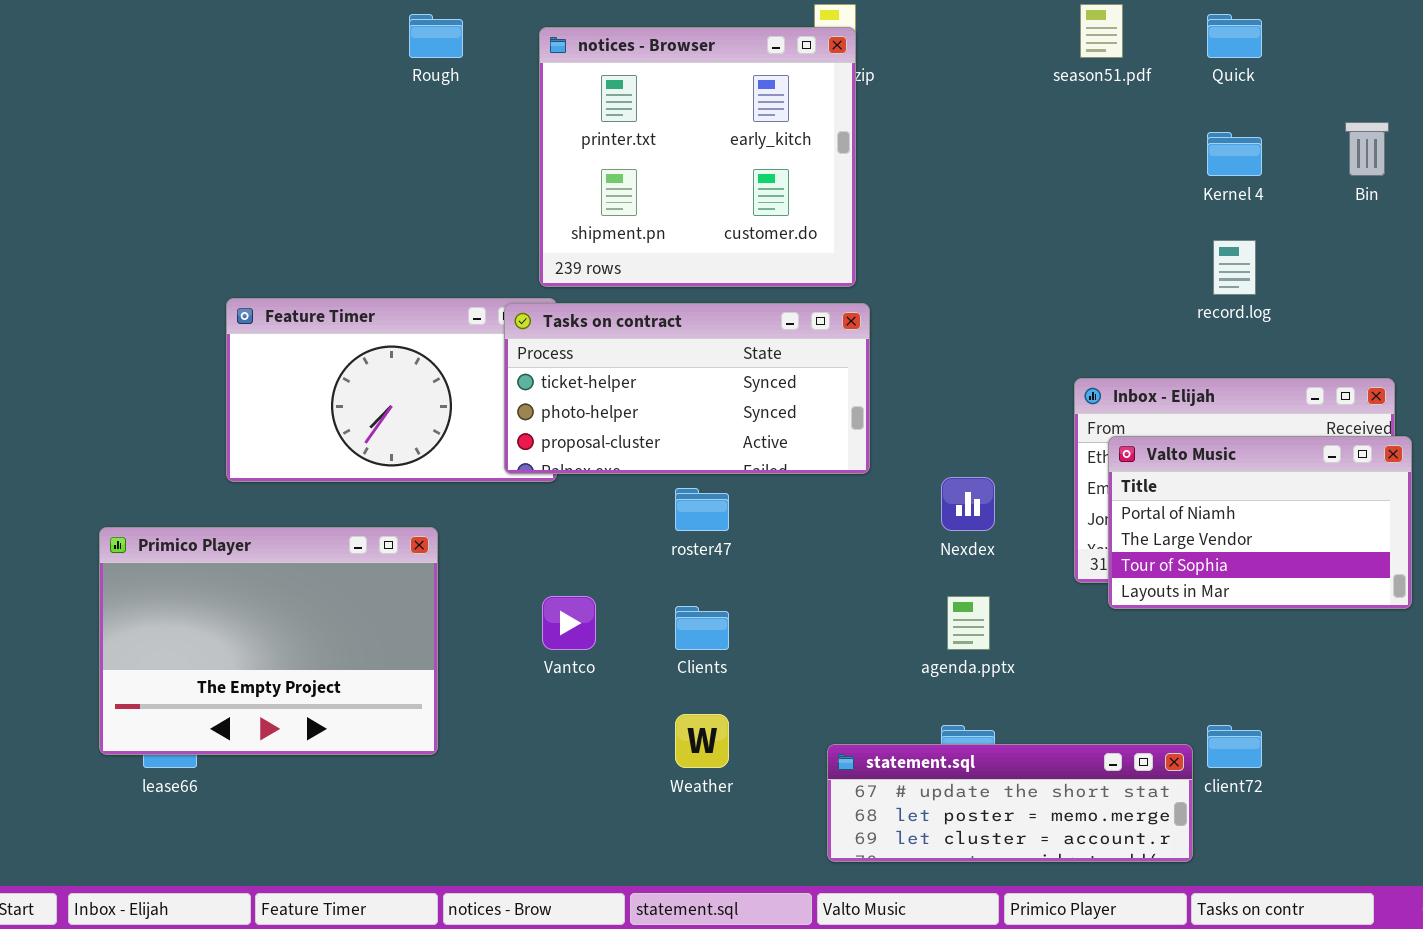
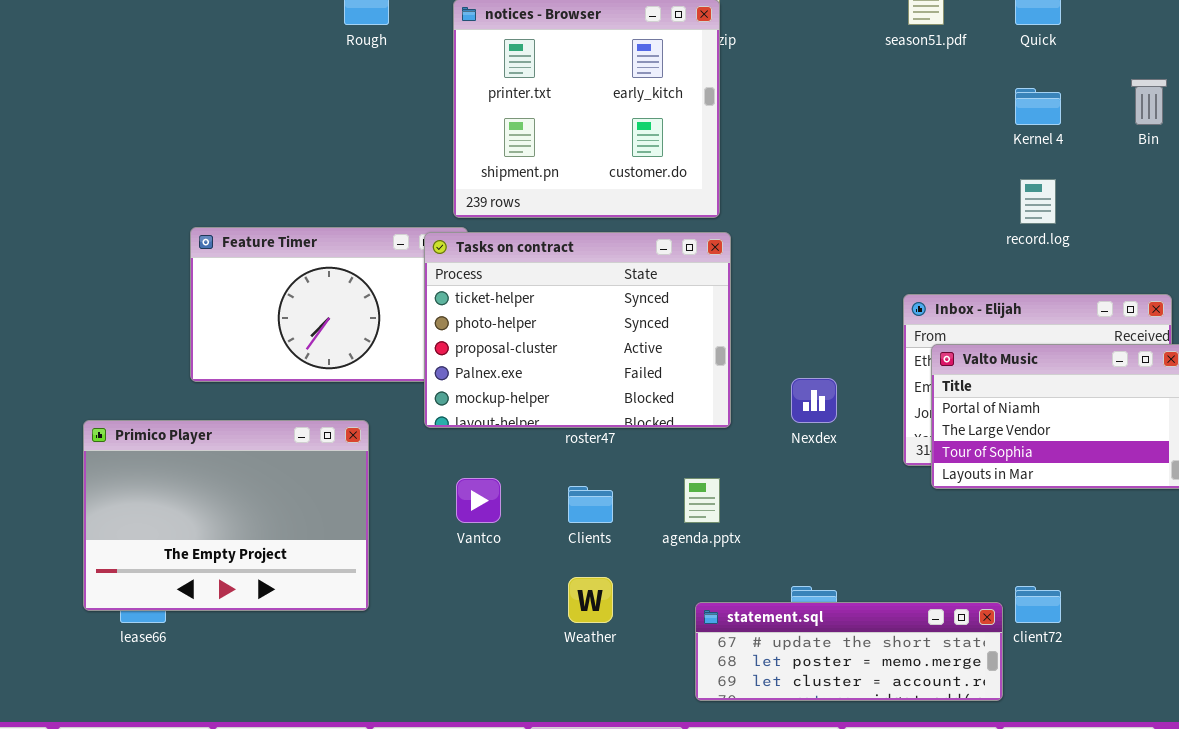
Tasks on contract: [504,303,870,474] -> [424,232,731,428], resized
agenda.pptx: [947,596,990,650] -> [684,478,720,523], moved

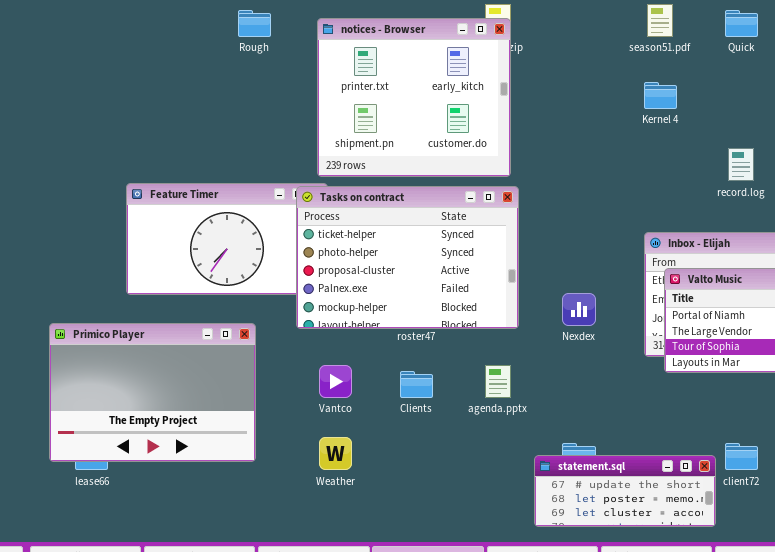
Kernel 4: [1015,88,1061,125] -> [644,82,677,109], moved
Weather: [568,577,613,623] -> [319,437,352,470], moved
statement.sql: [695,602,1003,701] -> [534,455,716,527], resized

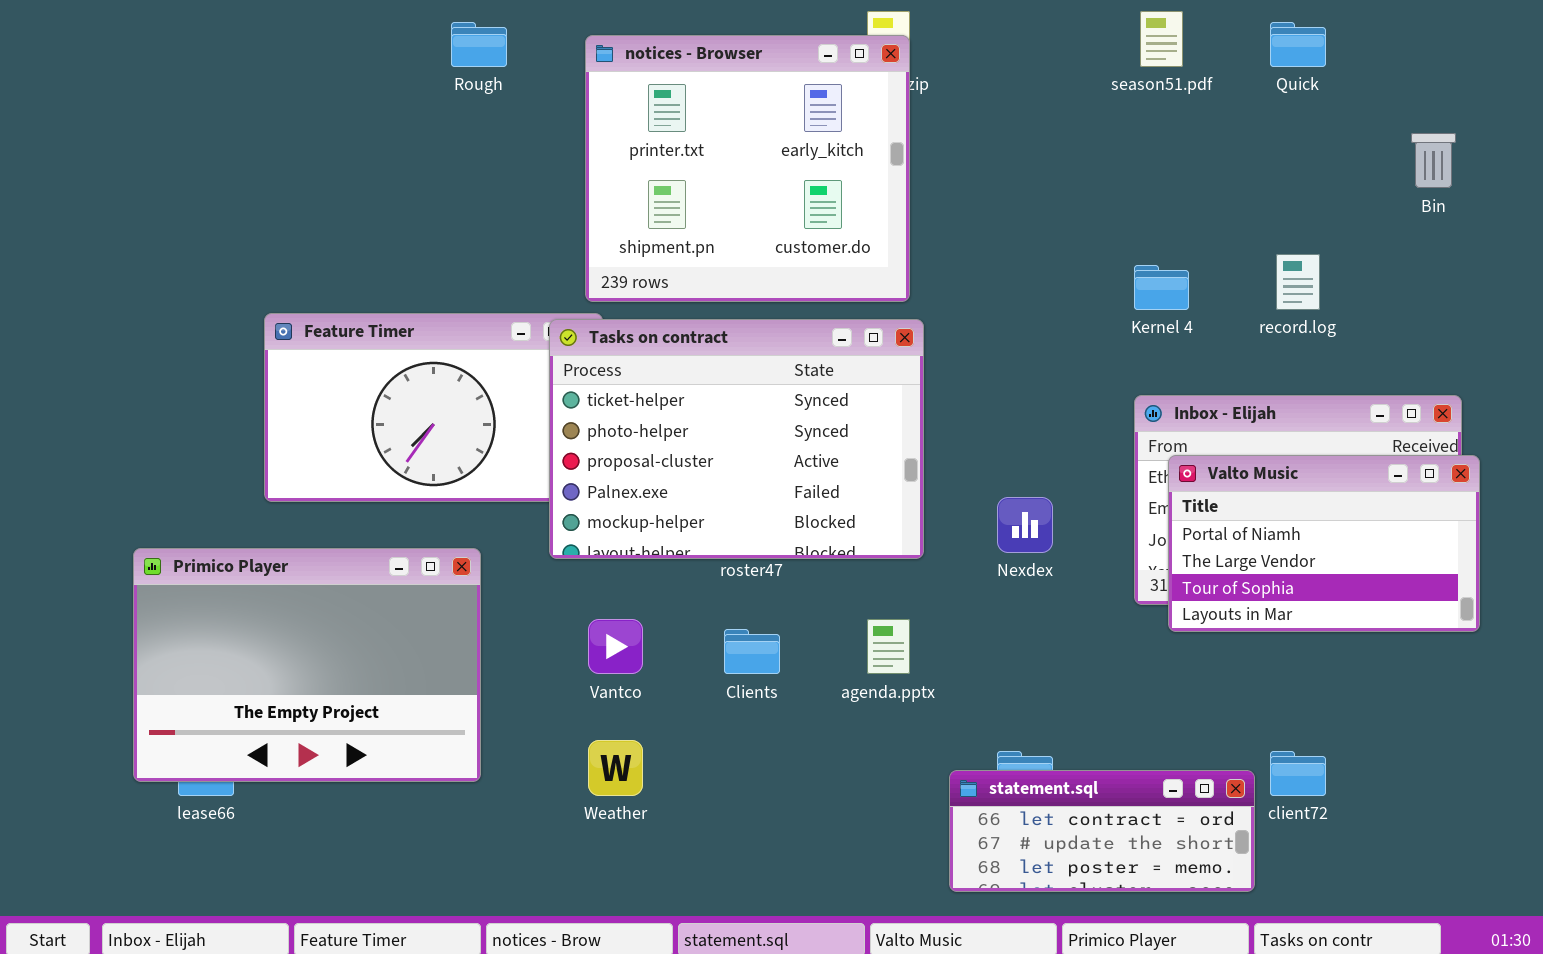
Kernel 4: [644,82,677,109] -> [1134,265,1189,310], moved
statement.sql: [534,455,716,527] -> [949,770,1255,892], scrolled up 1 row

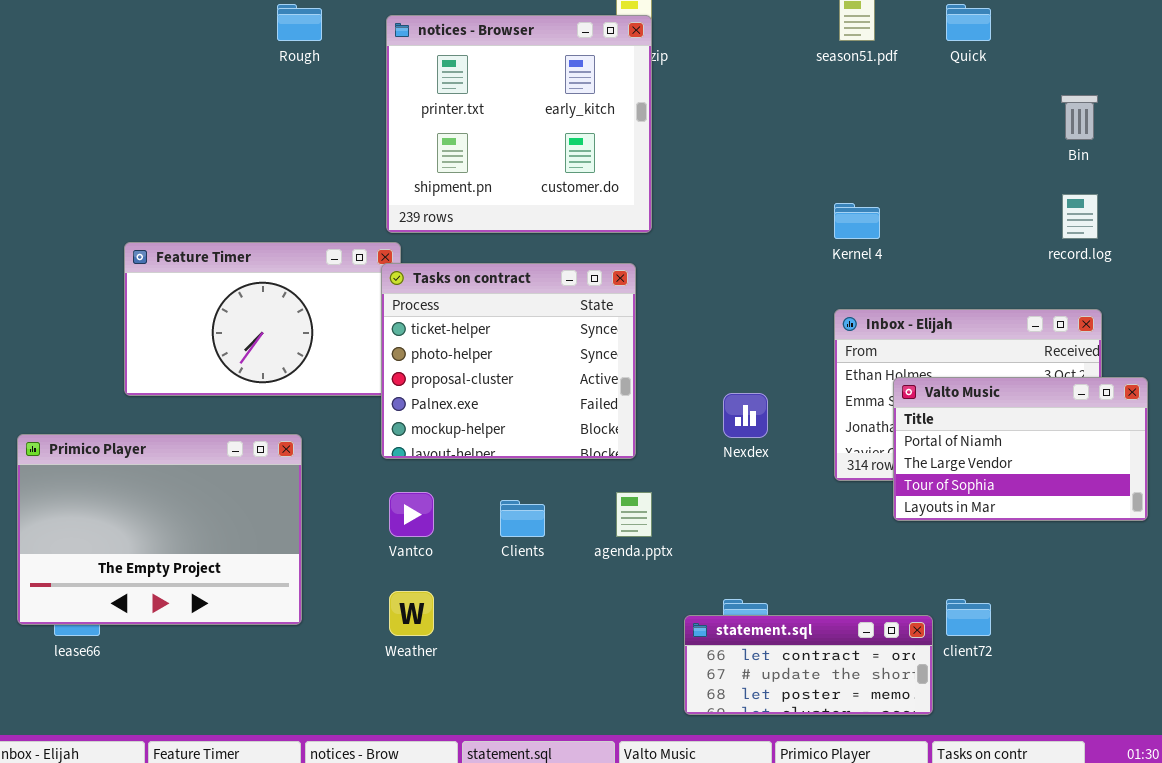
record.log: [1276,254,1320,310] -> [1062,194,1098,239], moved
Tasks on contract: [549,319,924,559] -> [381,263,636,459], moved, resized
Valto Music: [1168,455,1480,632] -> [893,377,1148,521], moved

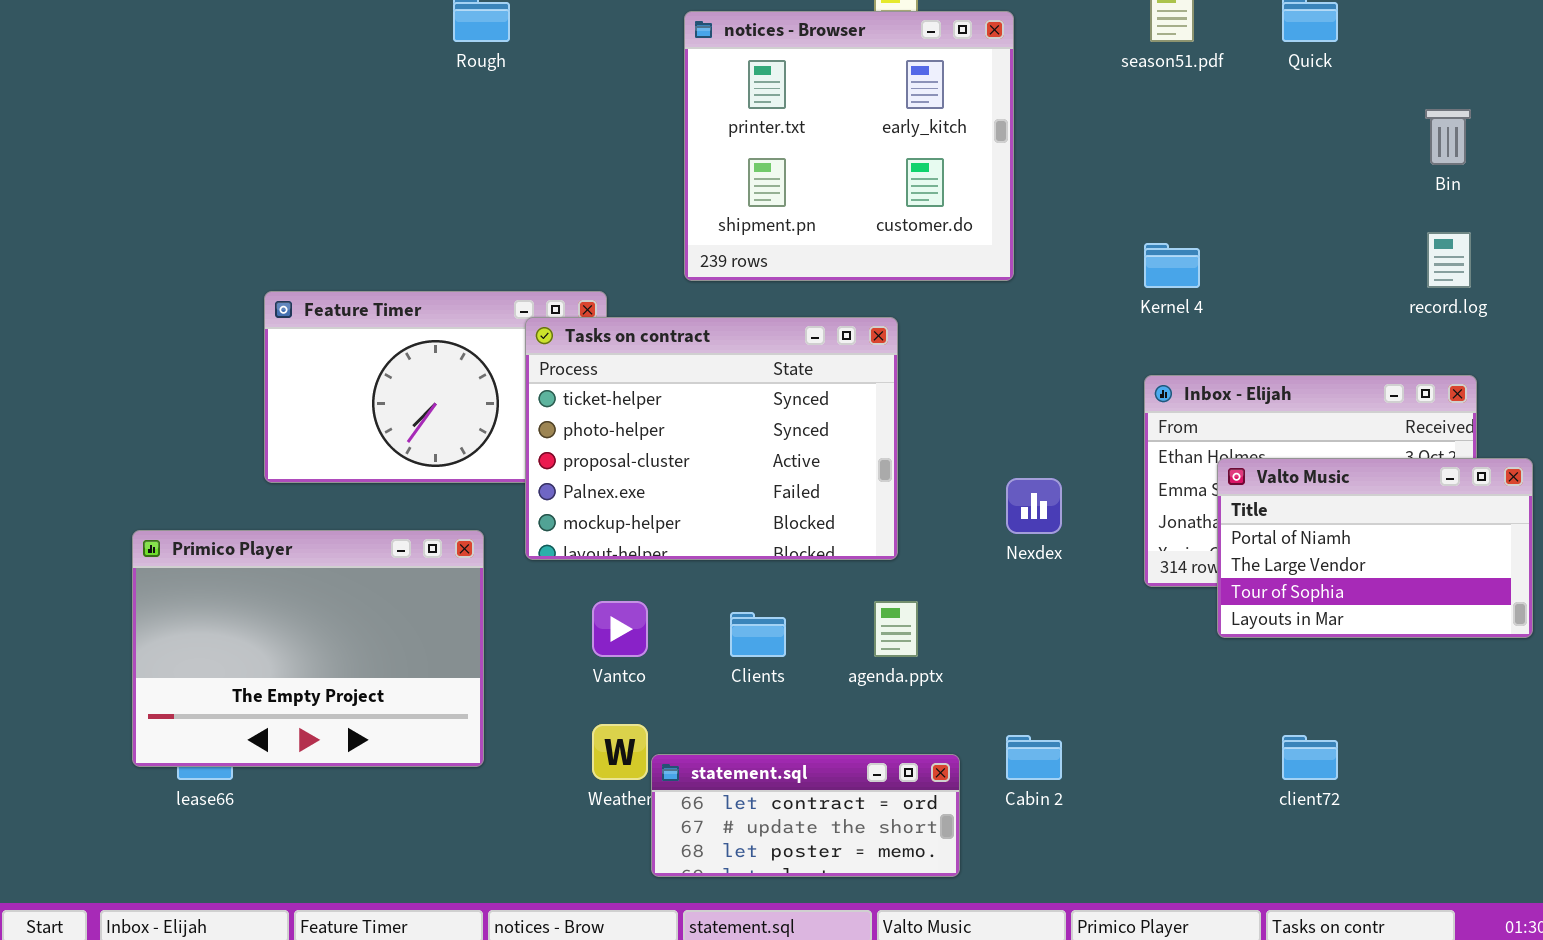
notices - Browser: [386,15,652,233] -> [684,11,1014,281], moved
Tasks on contract: [381,263,636,459] -> [525,317,898,560], resized
statement.sql: [684,615,933,715] -> [651,754,960,877], moved

